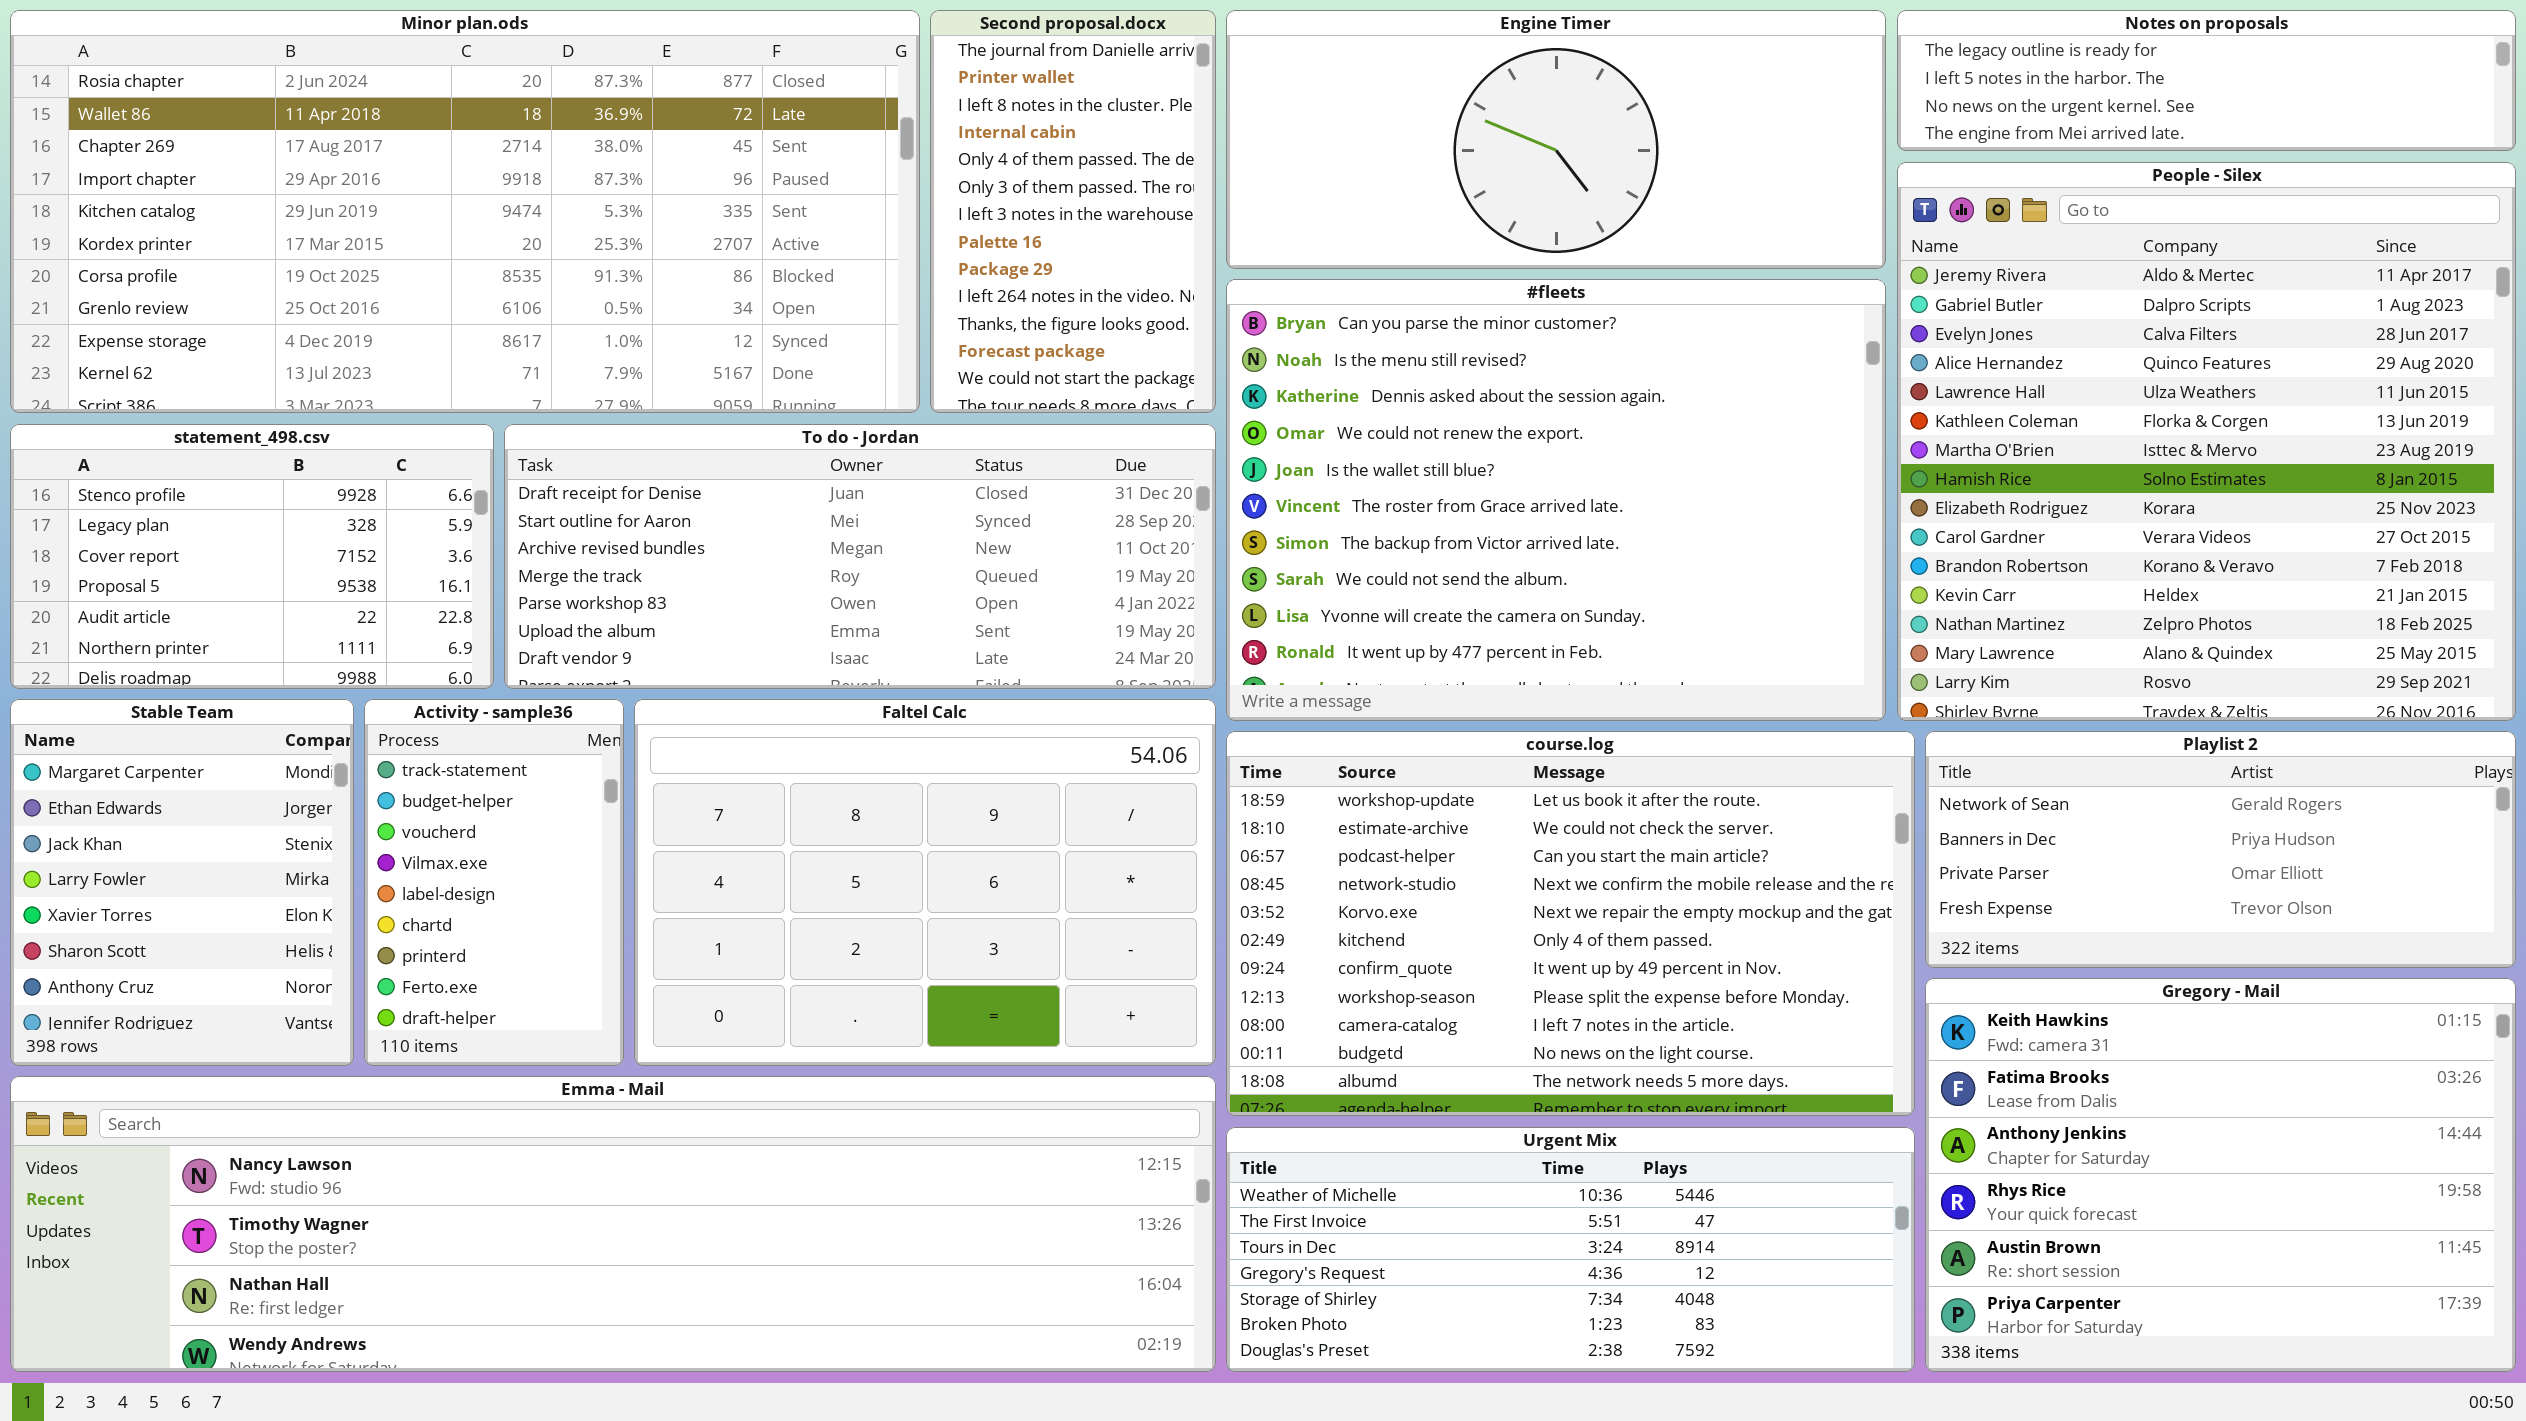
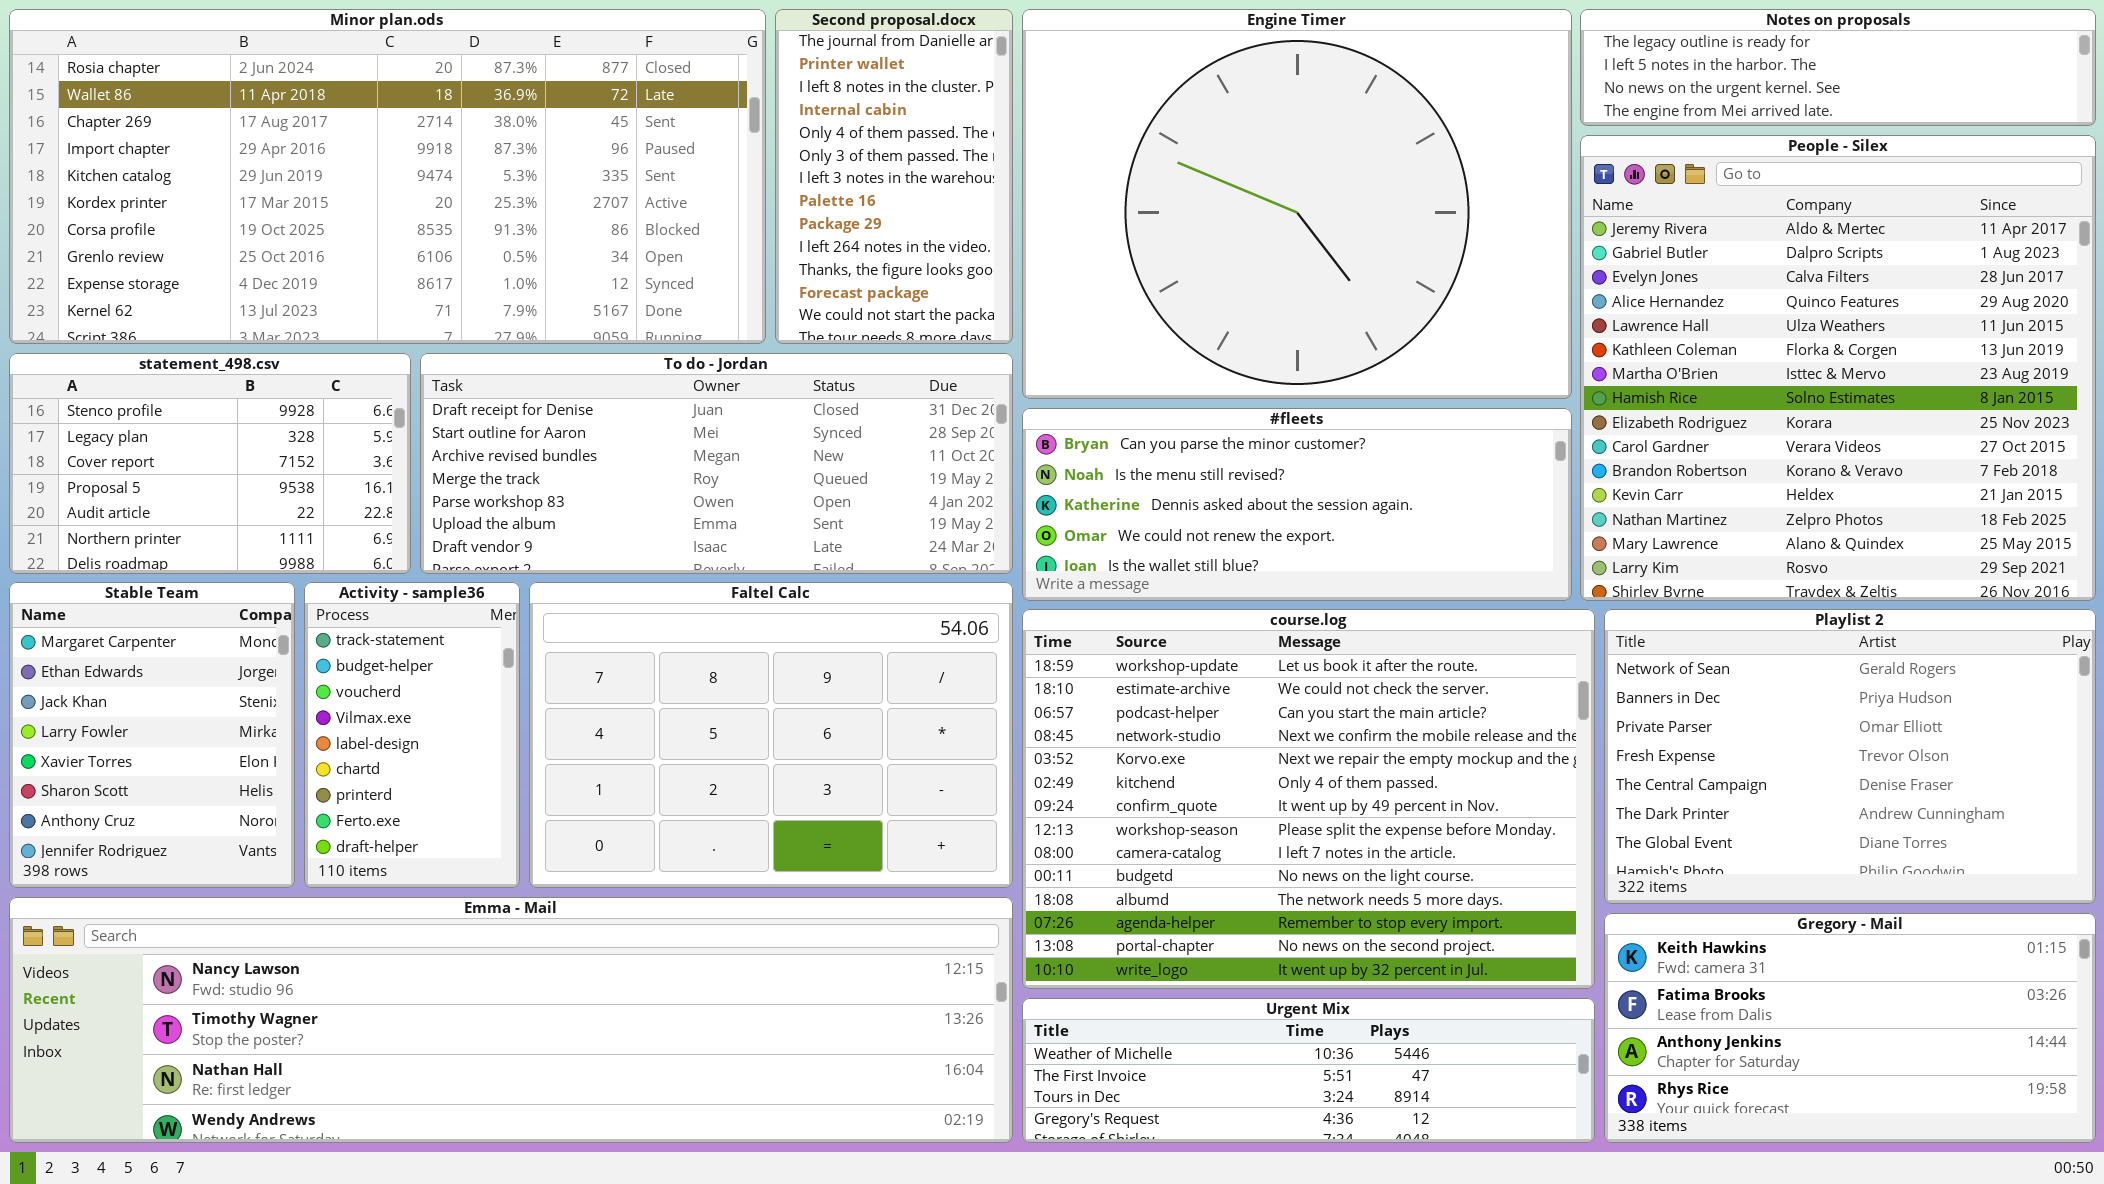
Engine Timer: [1226,10,1886,269] -> [1022,9,1572,399], resized
#fleets: [1226,279,1886,721] -> [1022,408,1572,601], resized
course.log: [1226,731,1915,1116] -> [1022,609,1595,989], resized
Playlist 2: [1925,731,2516,968] -> [1604,609,2096,904], resized
Gregory - Mail: [1925,978,2516,1372] -> [1604,913,2096,1143], resized
Urgent Mix: [1226,1127,1915,1372] -> [1022,998,1595,1143], resized

